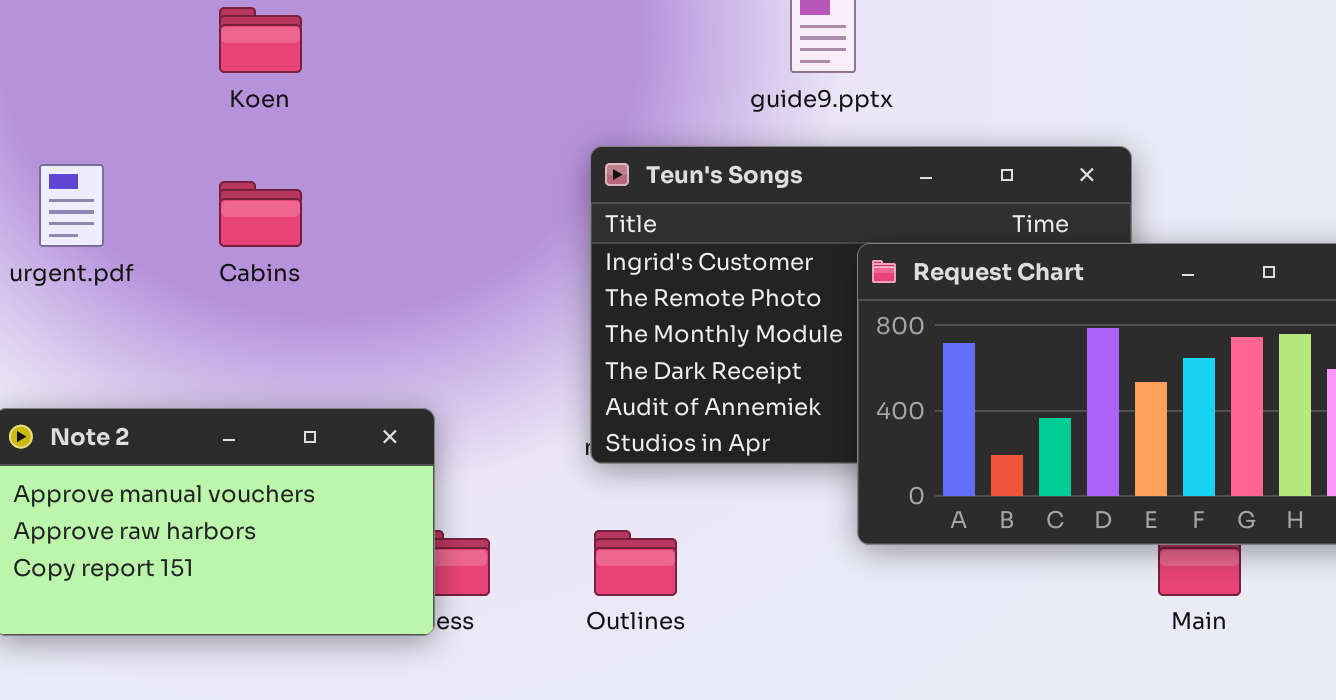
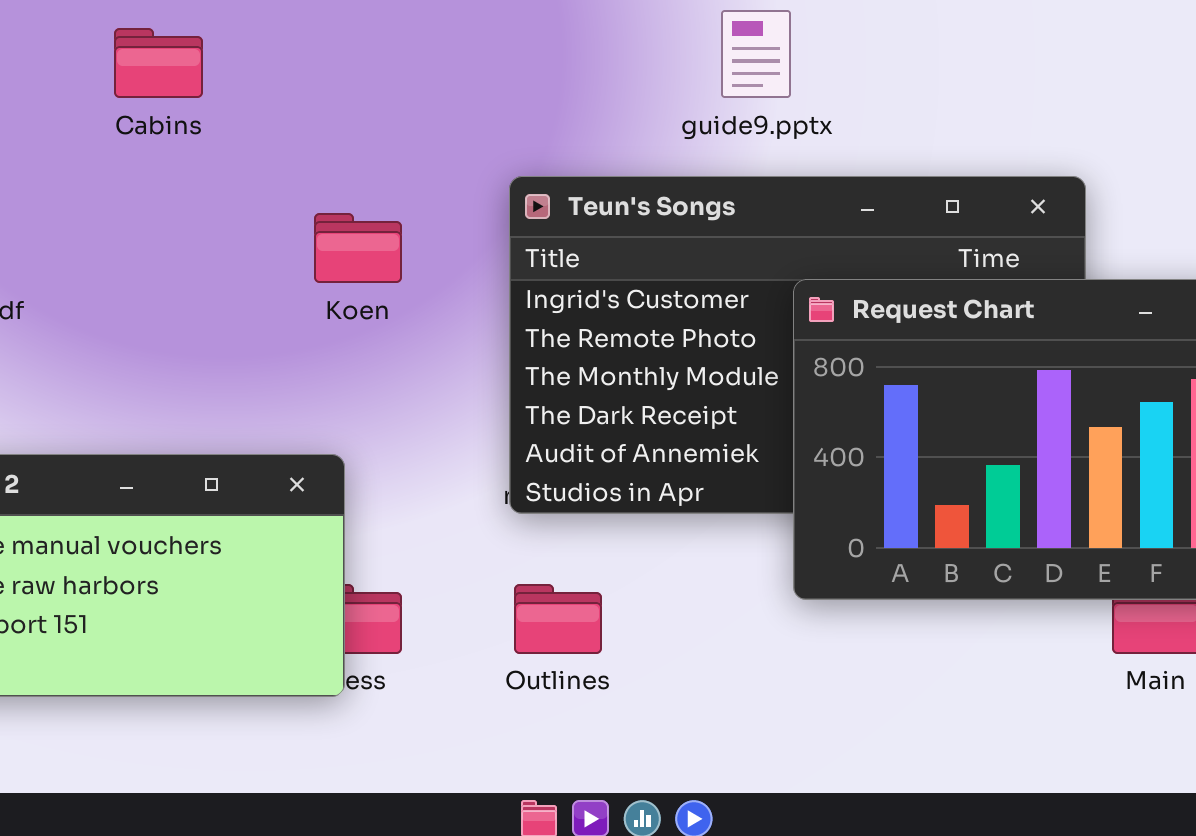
Koen: [219,7,302,73] -> [314,213,402,283], moved
Cabins: [219,181,302,247] -> [114,28,203,98], moved

